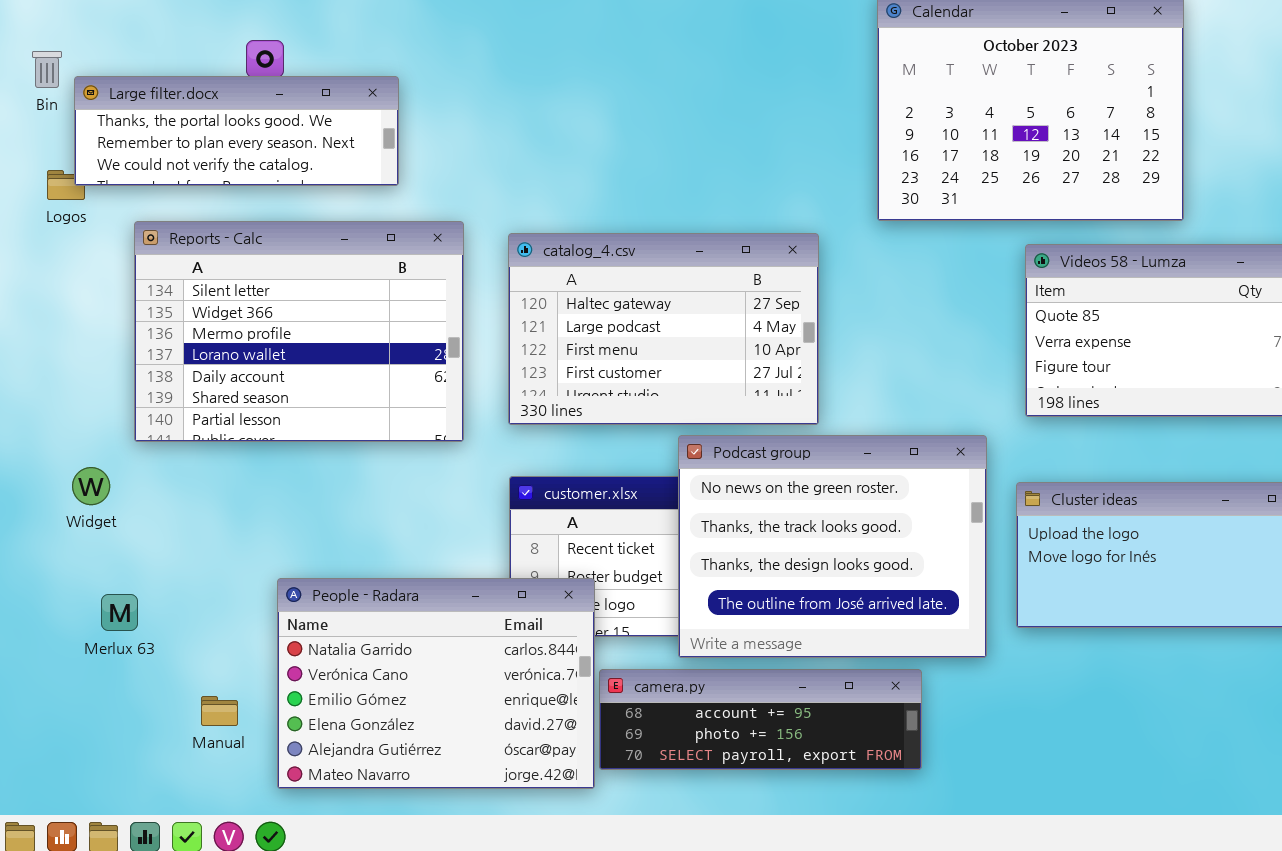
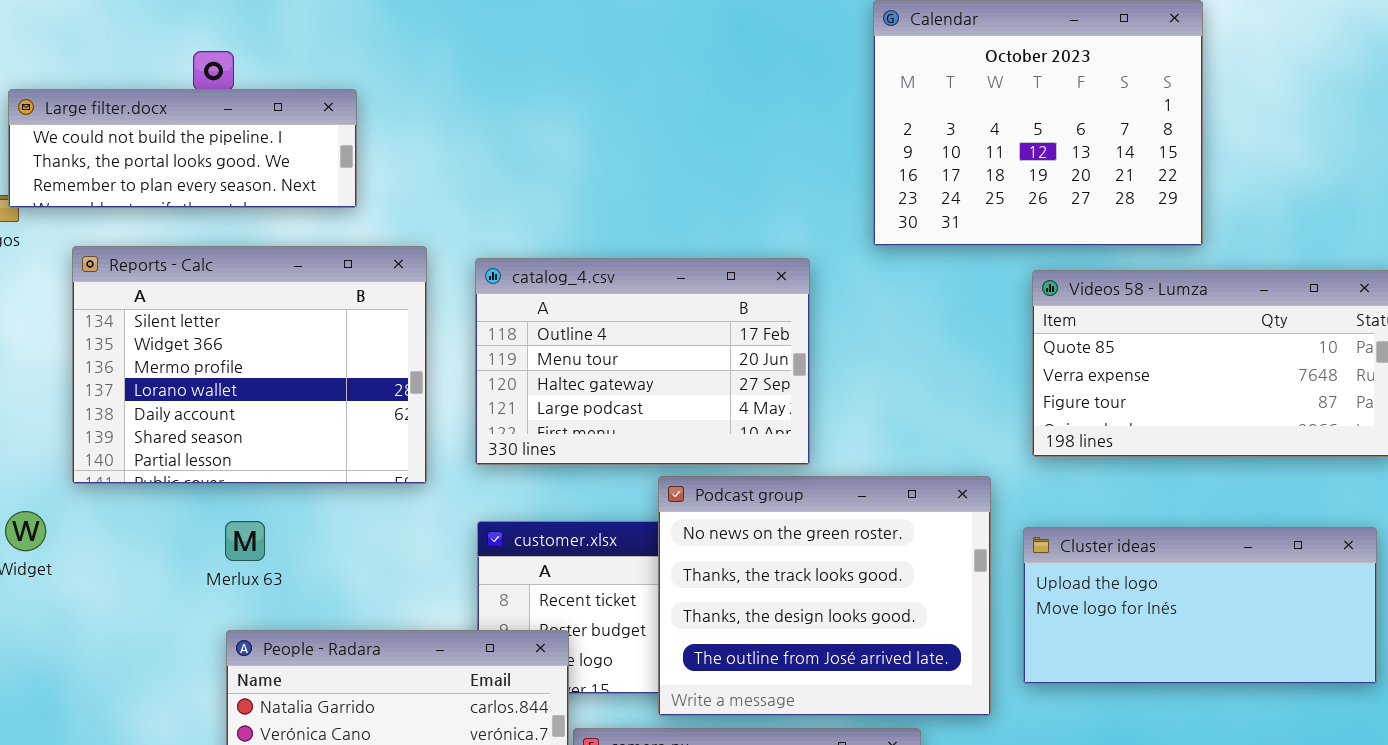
Large filter.docx: [74,76,399,186] -> [8,89,357,208], scrolled up 1 row
catalog_4.csv: [508,233,819,425] -> [475,258,810,465], scrolled up 2 rows
Merlux 63: [101,594,138,631] -> [225,521,265,561], moved

